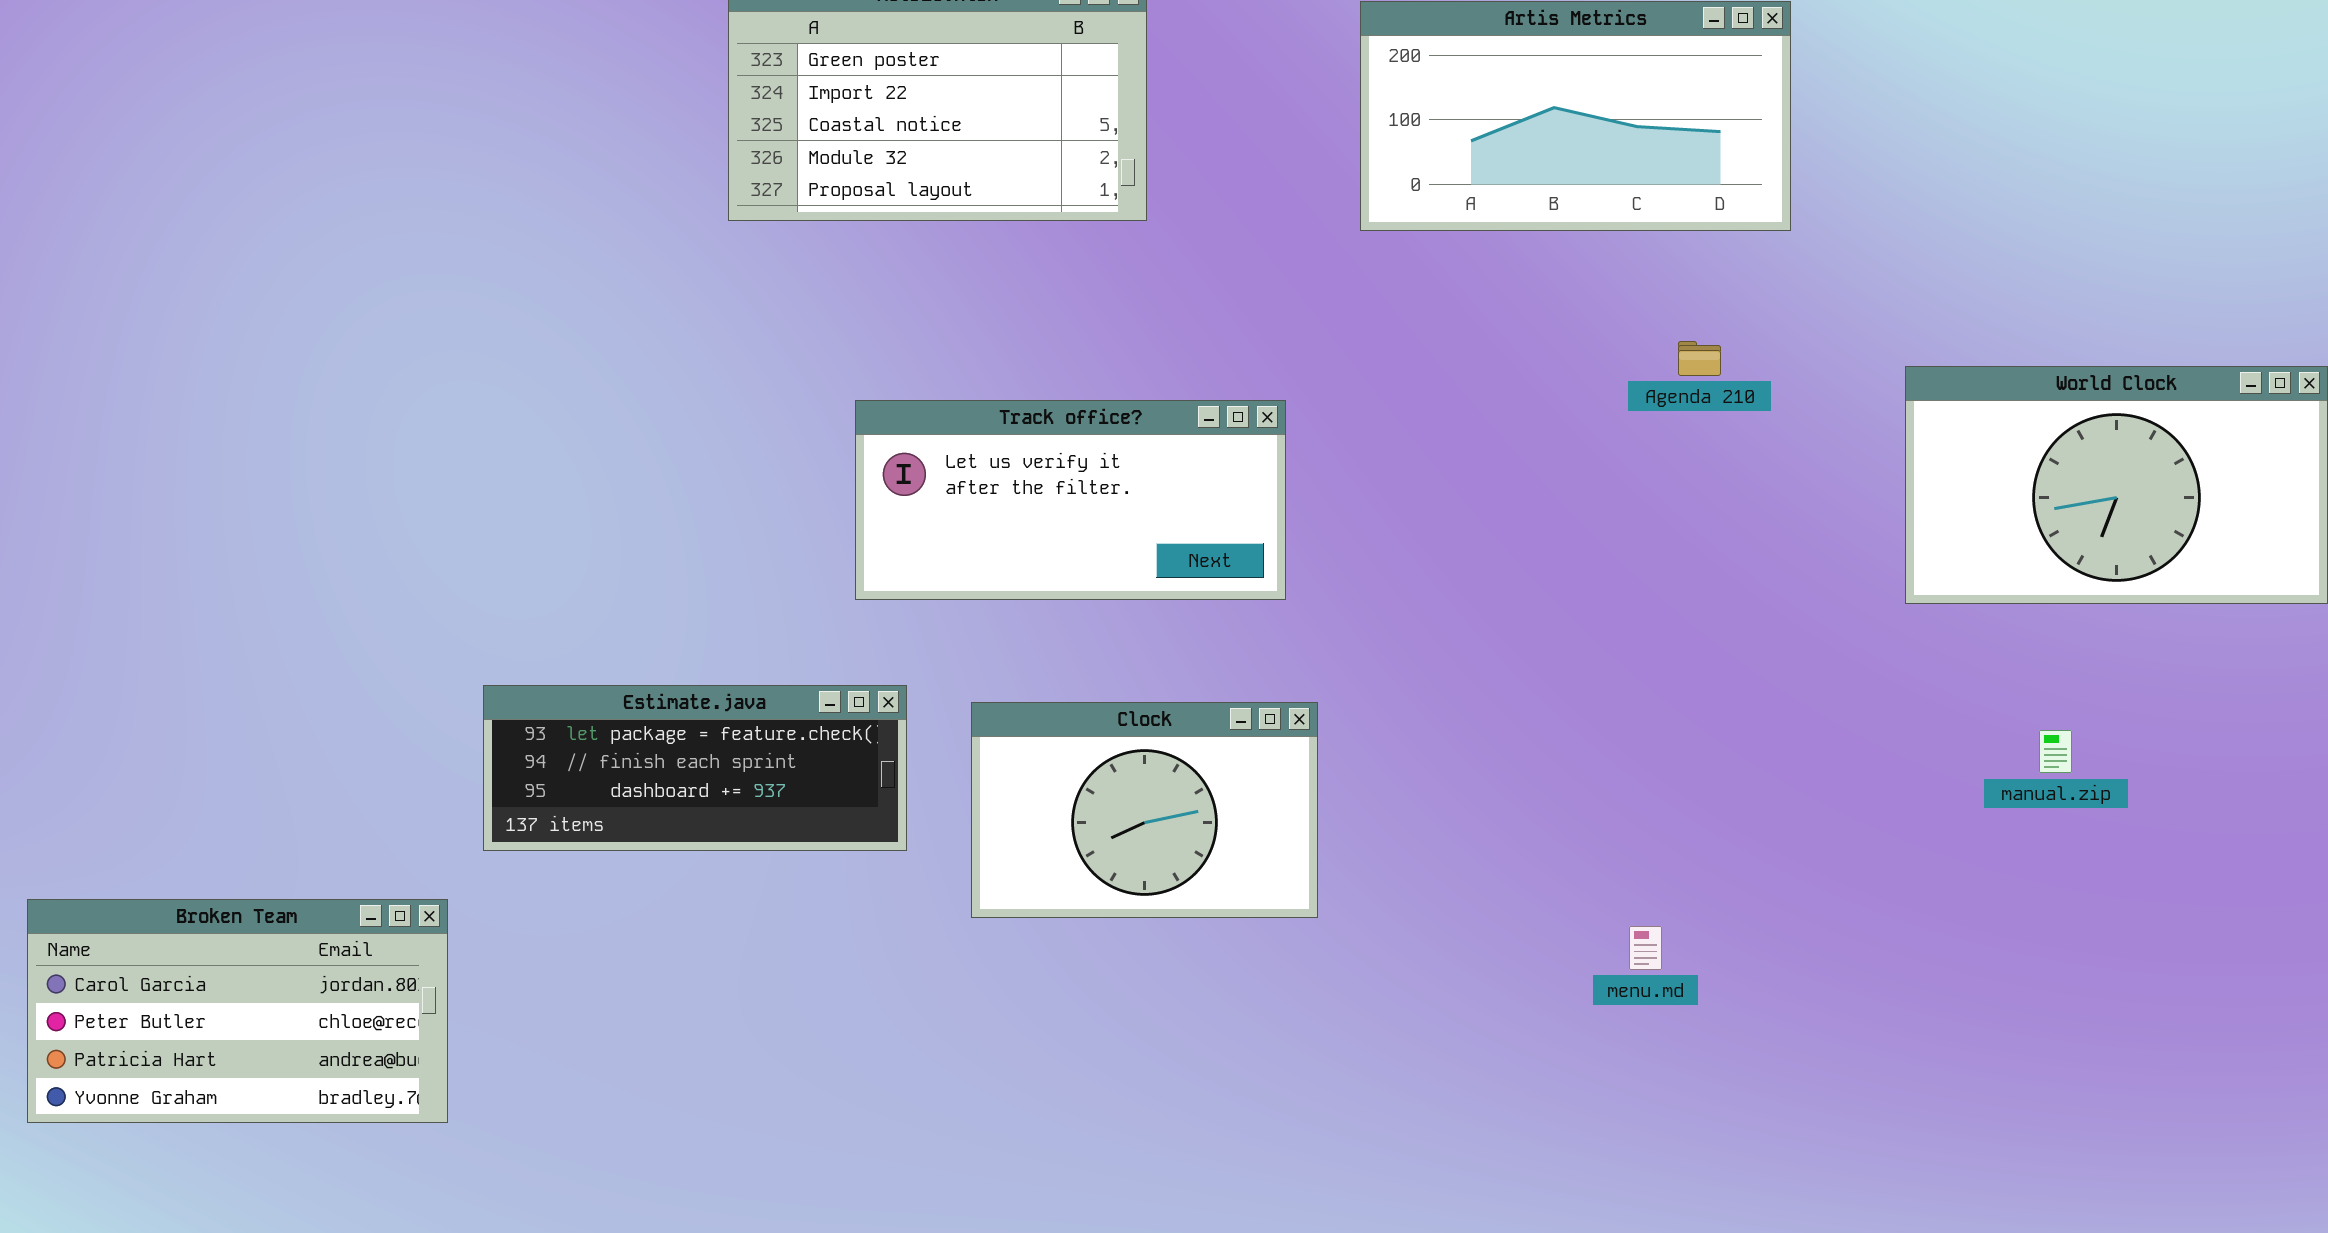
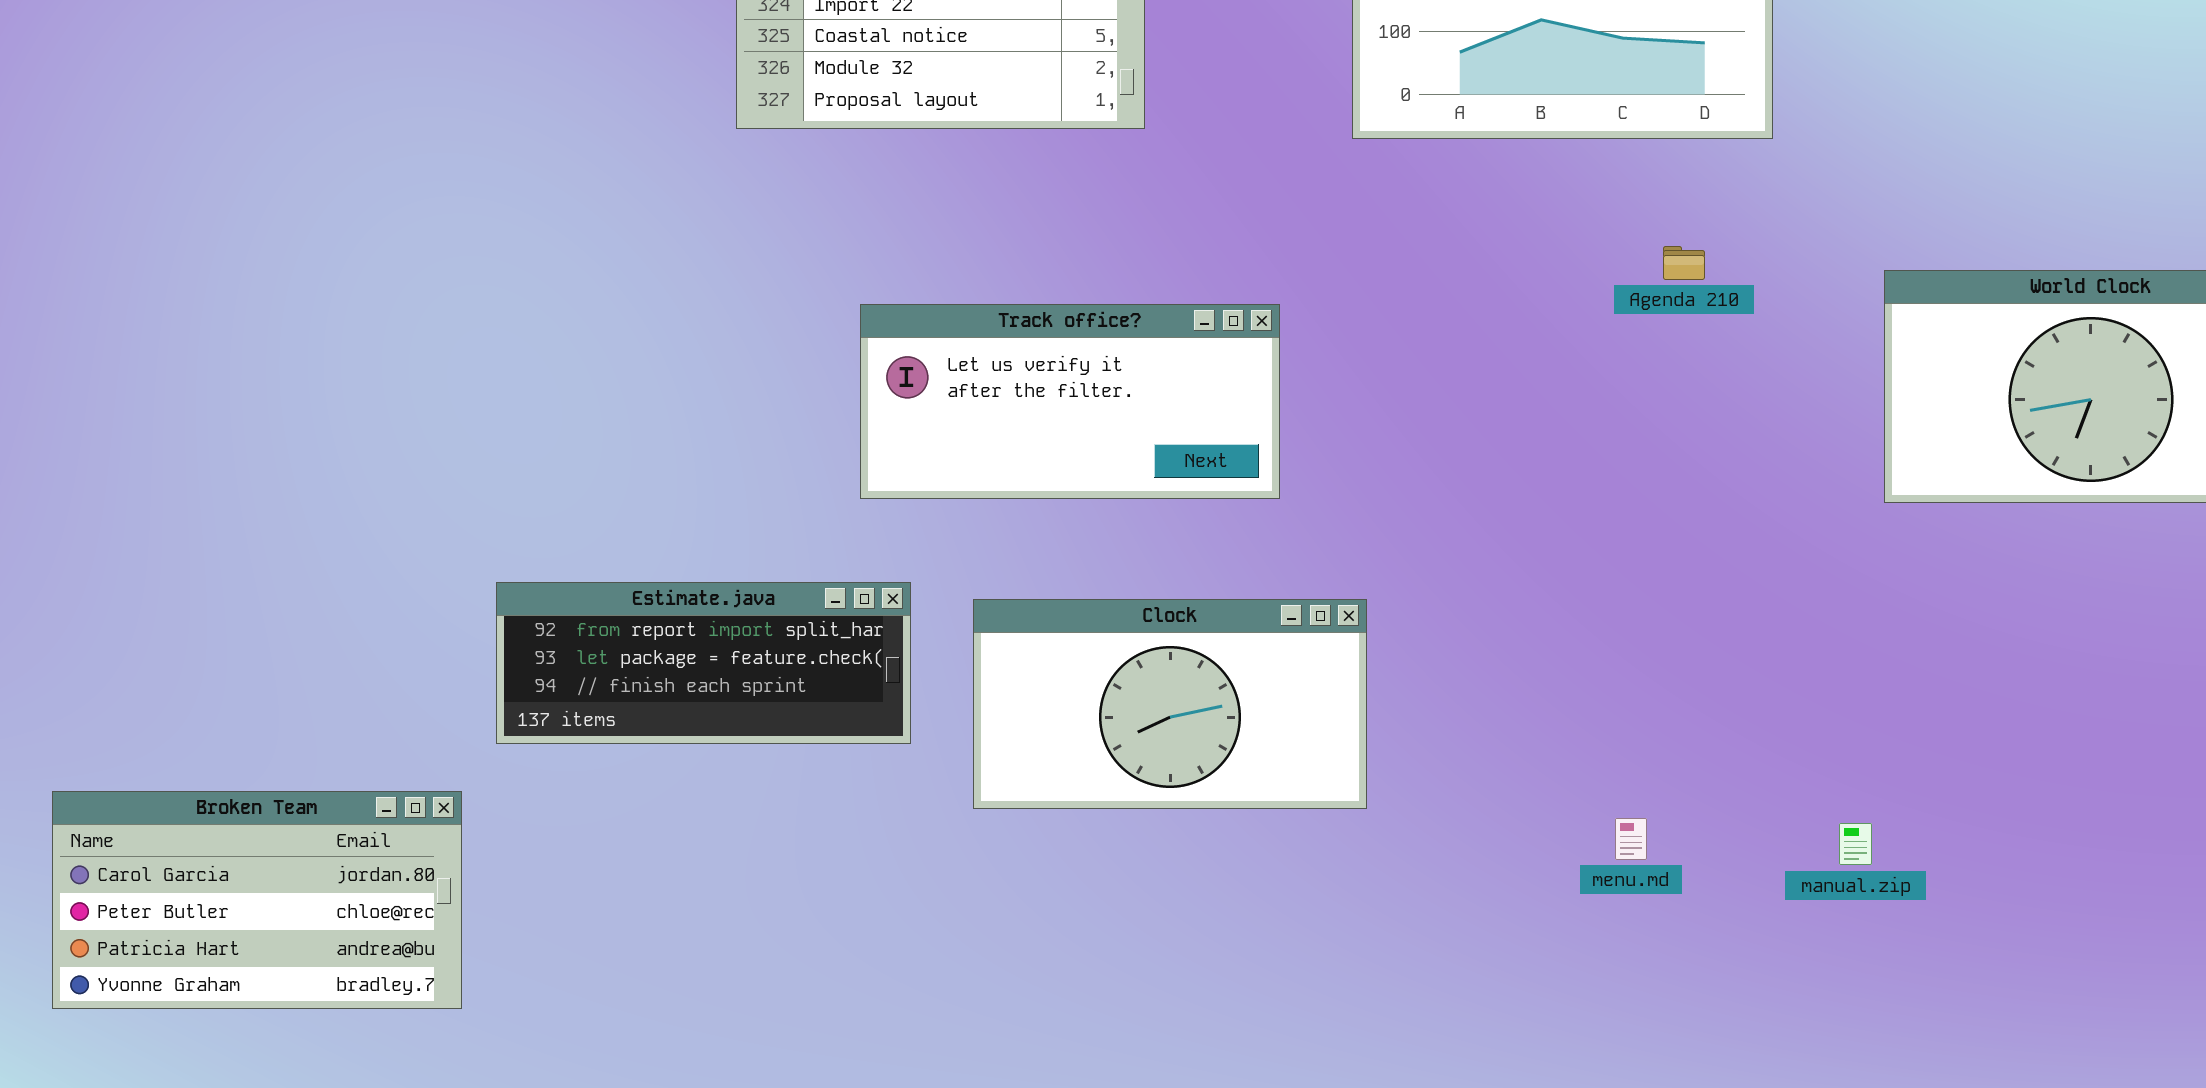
Estimate.java: [483,685,907,851] -> [496,582,911,744], scrolled up 1 row
Clock: [971,702,1318,918] -> [973,599,1367,809], resized
manual.zip: [2039,730,2072,773] -> [1839,823,1872,865], moved

